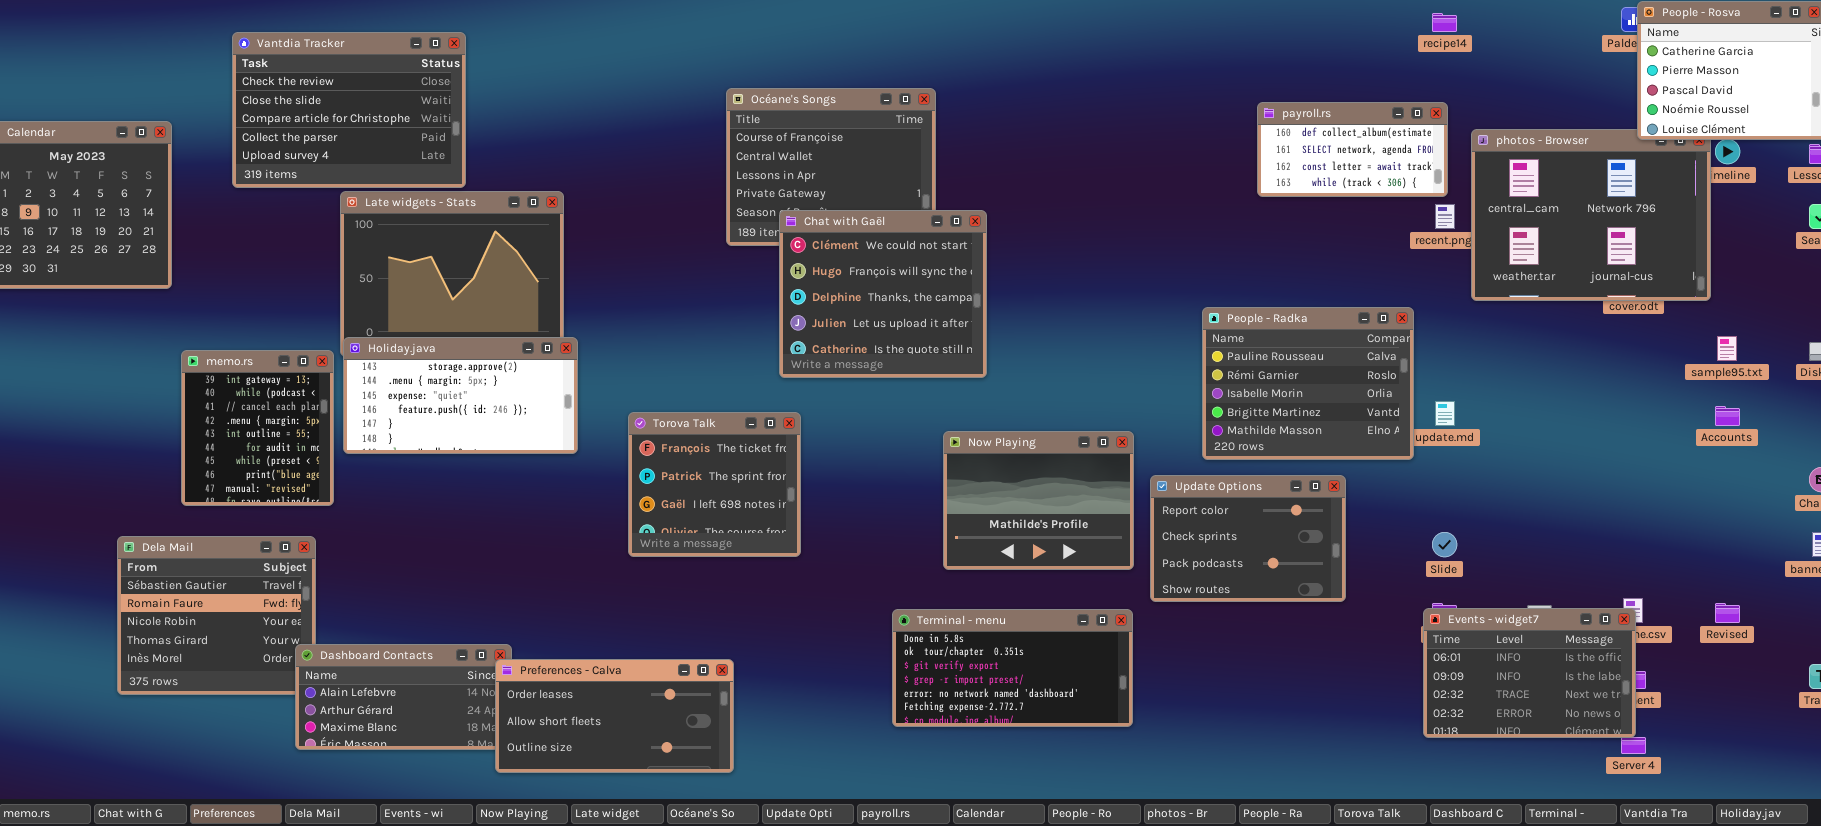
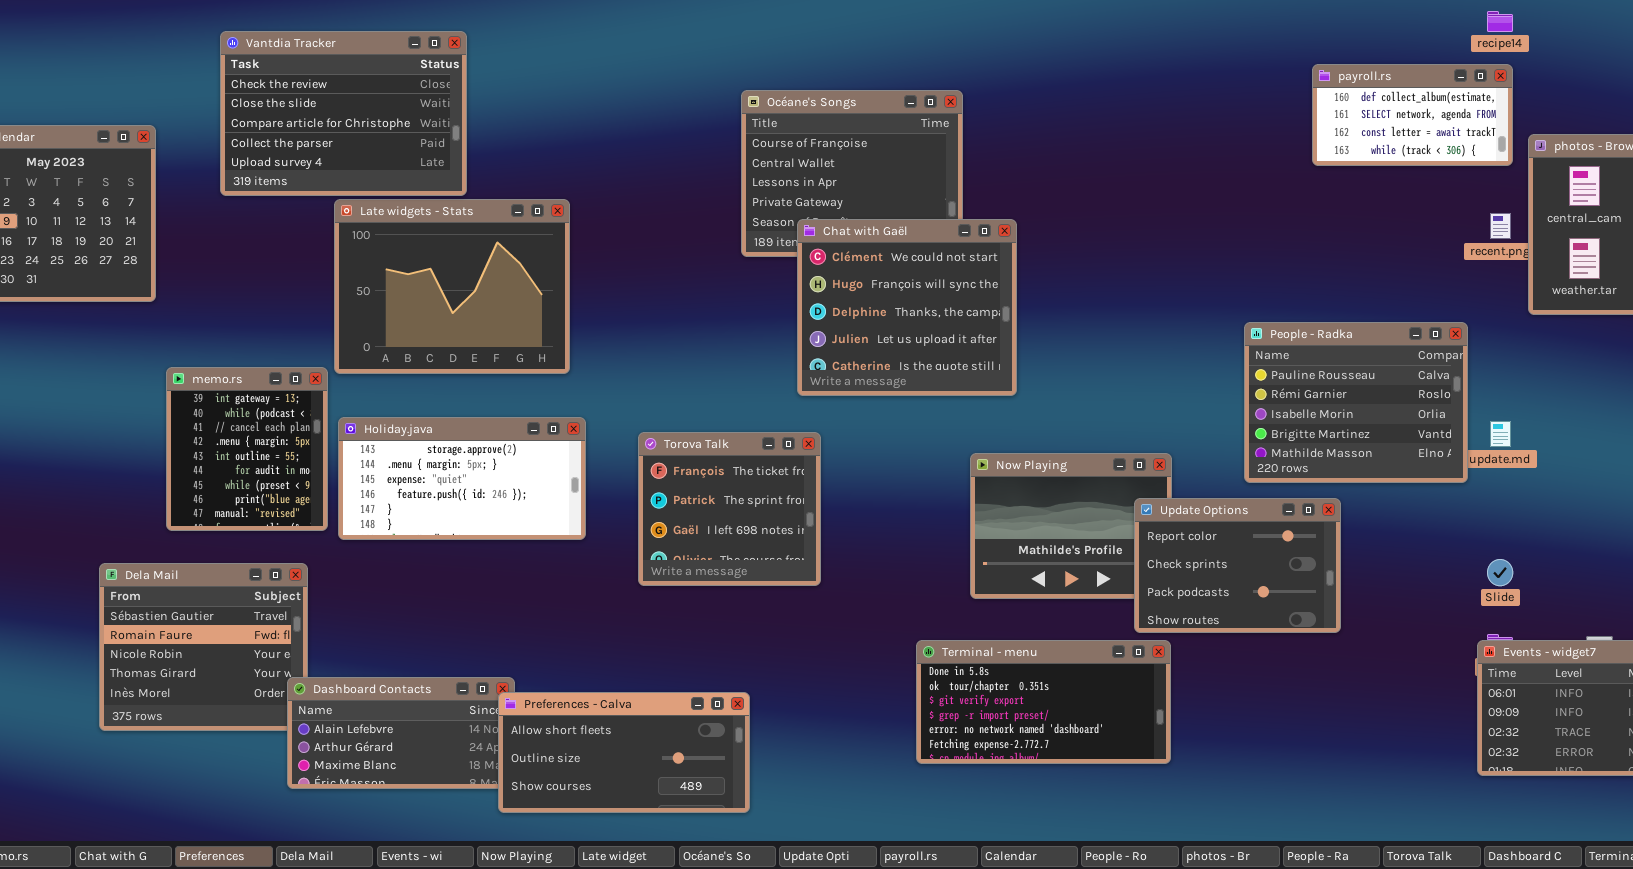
payroll.rs: [1257,102,1448,197] -> [1312,64,1513,166], moved
Holiday.java: [343,337,578,454] -> [338,417,586,540], moved
Update Options: [1150,475,1346,602] -> [1134,498,1341,633], moved
Preferences - Calva: [495,659,734,773] -> [498,692,750,813], scrolled down 1 row

